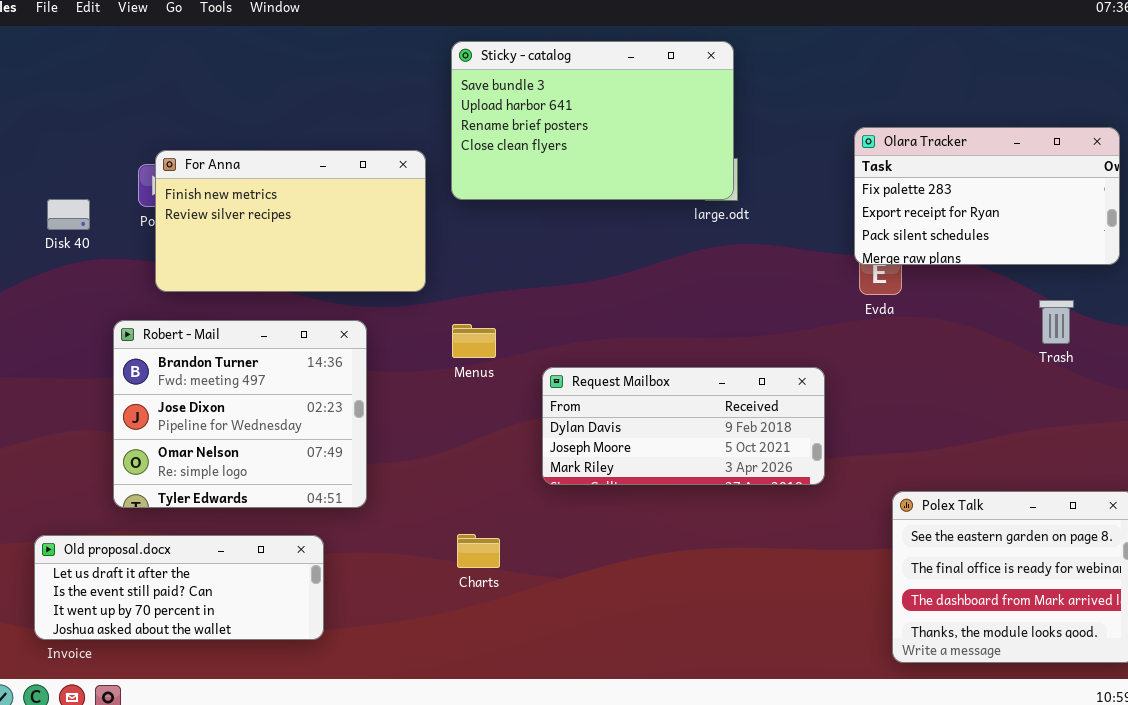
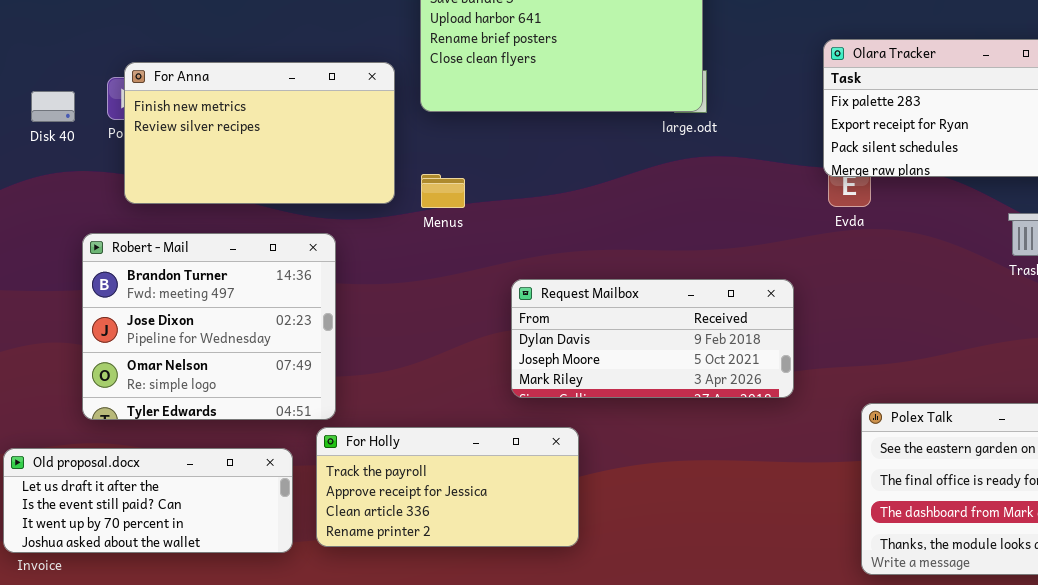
Disk 40: [47,199,90,230] -> [31,91,75,122], moved
Menus: [452,324,496,358] -> [421,174,465,208], moved
For Holly: none -> [316,427,579,547], opened

